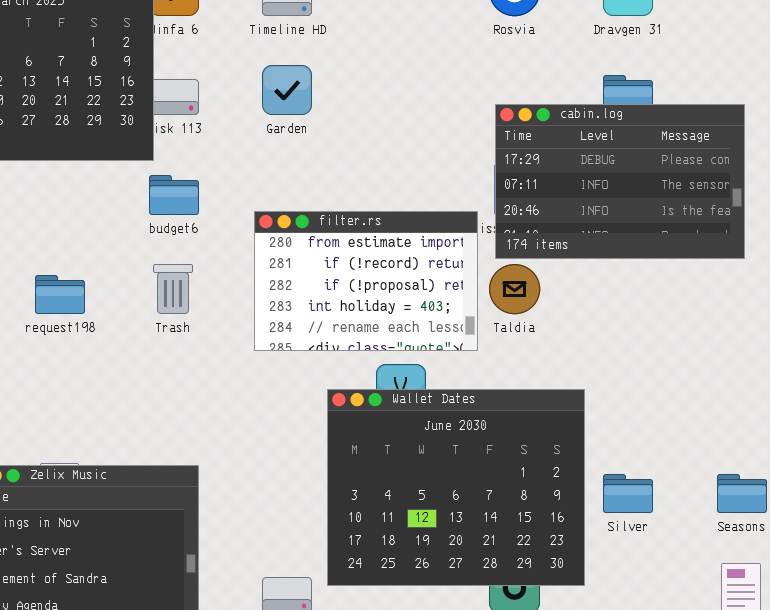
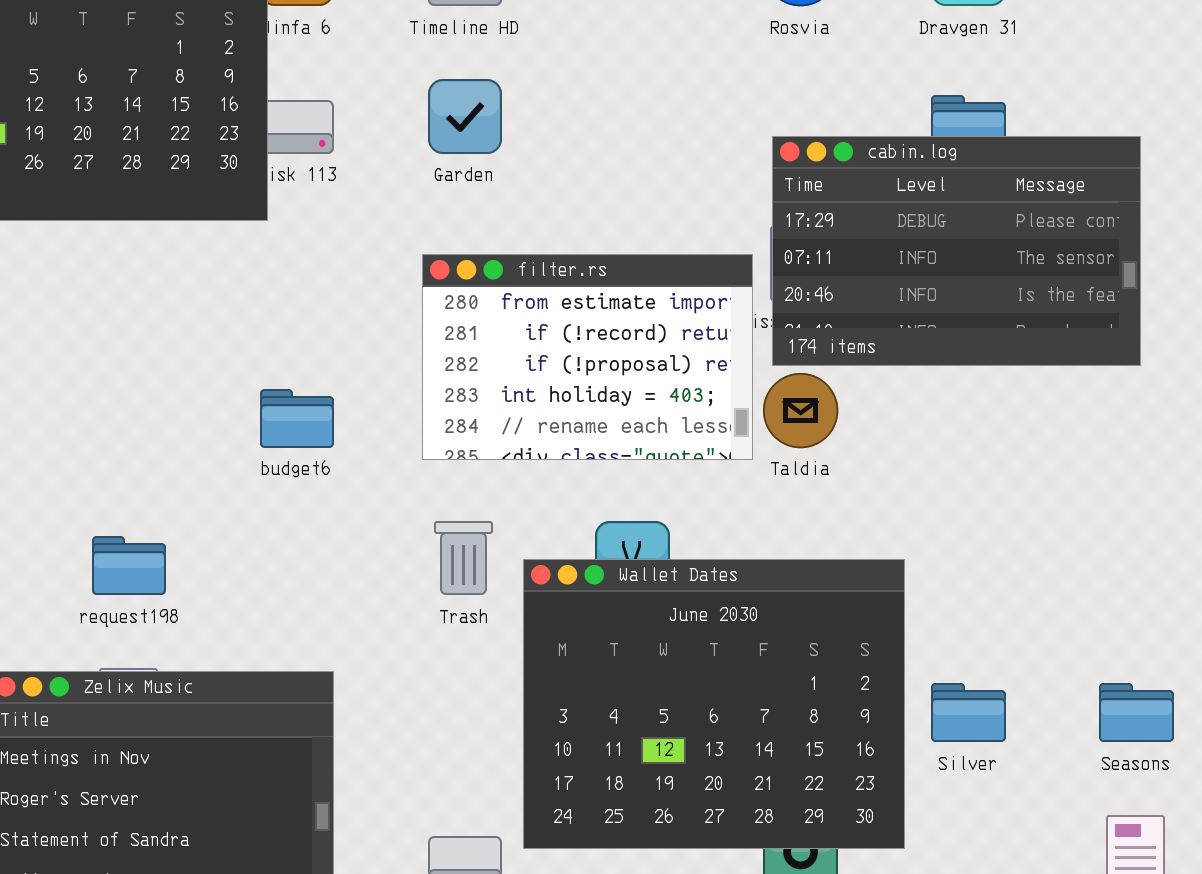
budget6: [149,175,199,215] -> [260,389,334,448], moved
filter.rs: [254,211,478,351] -> [422,254,753,460], moved
Trash: [153,264,193,314] -> [434,521,493,595], moved
request198: [35,275,85,314] -> [92,536,166,595], moved

